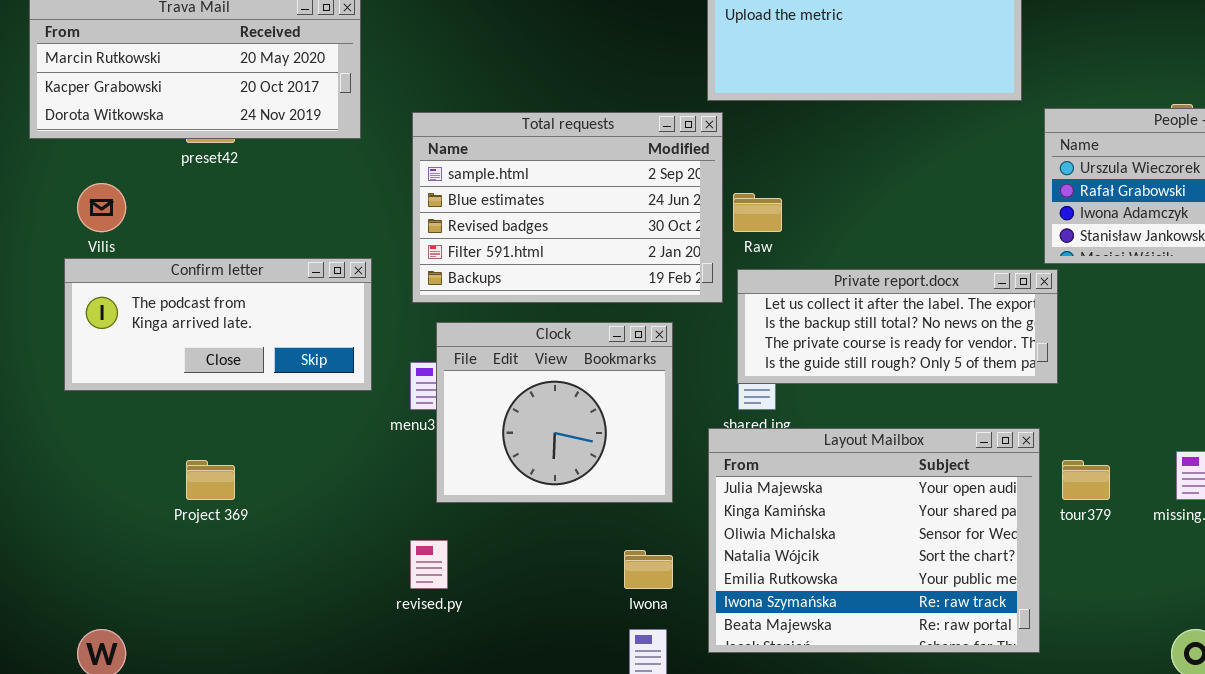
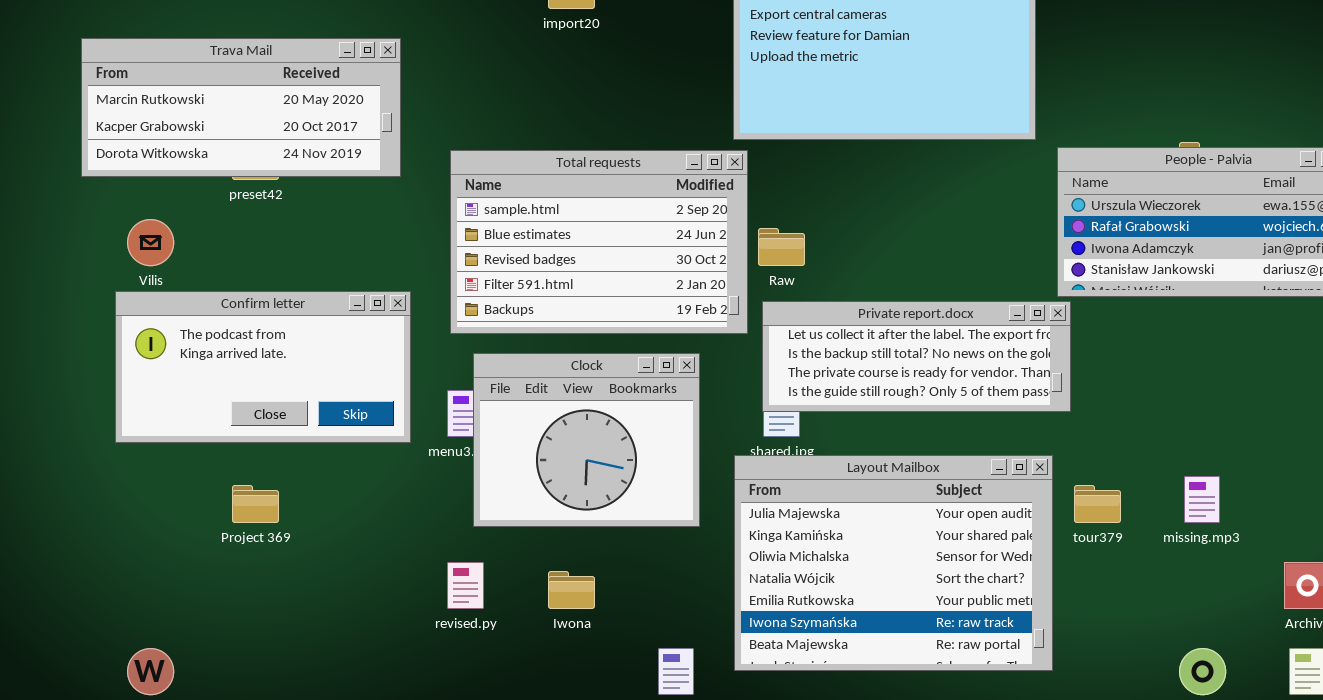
Confirm letter: [64,258,372,391] -> [115,291,411,443], resized
Iwona: [624,550,673,589] -> [548,571,595,609], moved

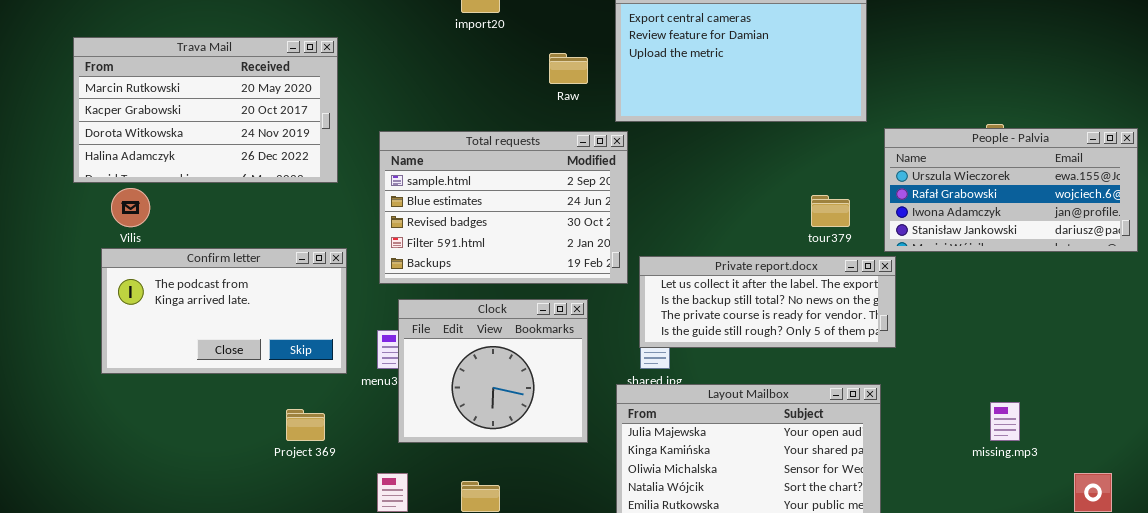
Trava Mail: [81,38,401,177] -> [73,37,338,183], resized
Raw: [758,228,805,266] -> [549,53,588,84], moved
Project 369: [232,485,279,523] -> [286,409,325,441], moved
tour379: [1074,485,1121,523] -> [811,195,850,227], moved

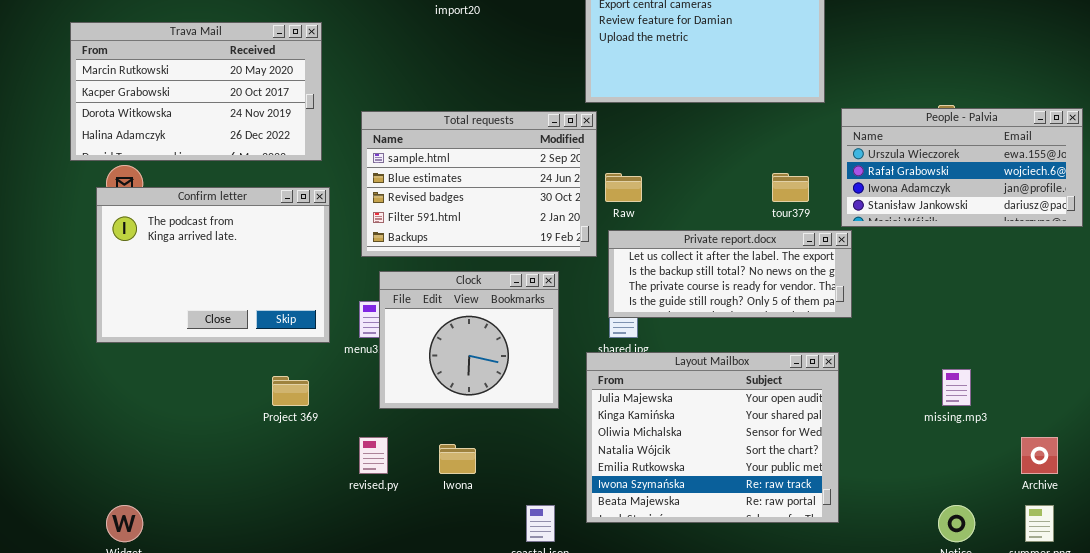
Raw: [549,53,588,84] -> [605,173,642,202], moved
Confirm letter: [101,248,347,374] -> [96,187,330,343], resized

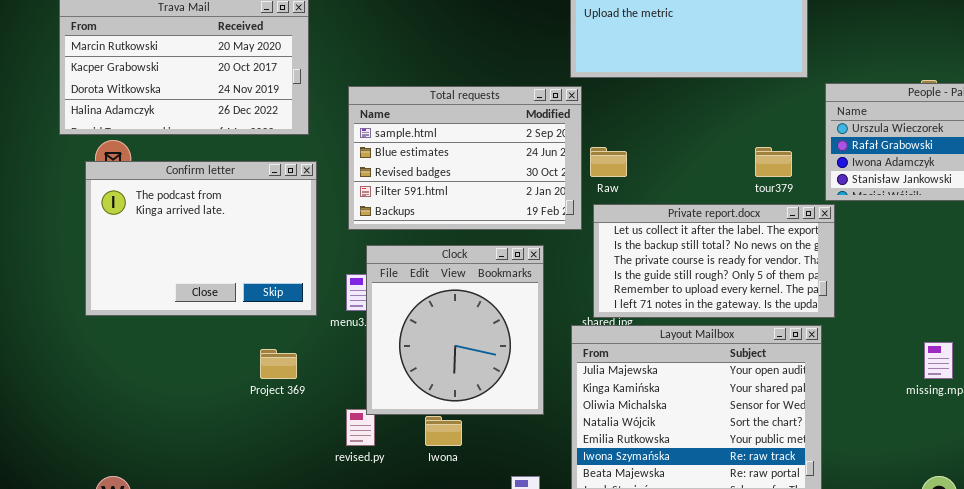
Private report.docx: [608,230,852,318] -> [593,204,835,318], resized
Clock: [379,271,559,409] -> [366,245,544,415], resized

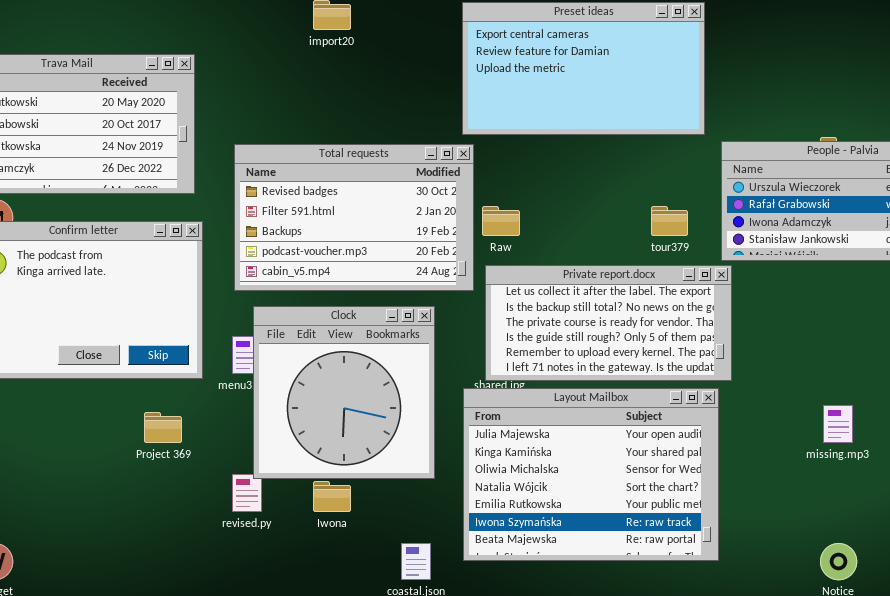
Total requests: [348,86,582,230] -> [234,144,474,291], scrolled down 2 rows

